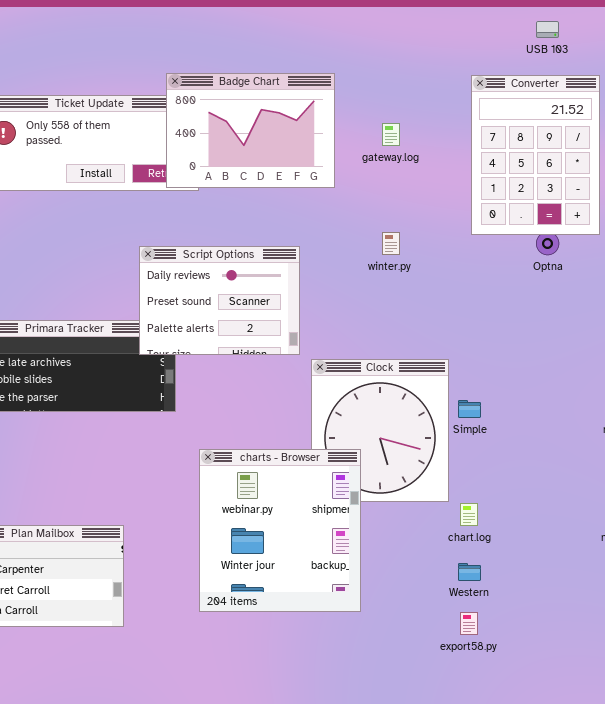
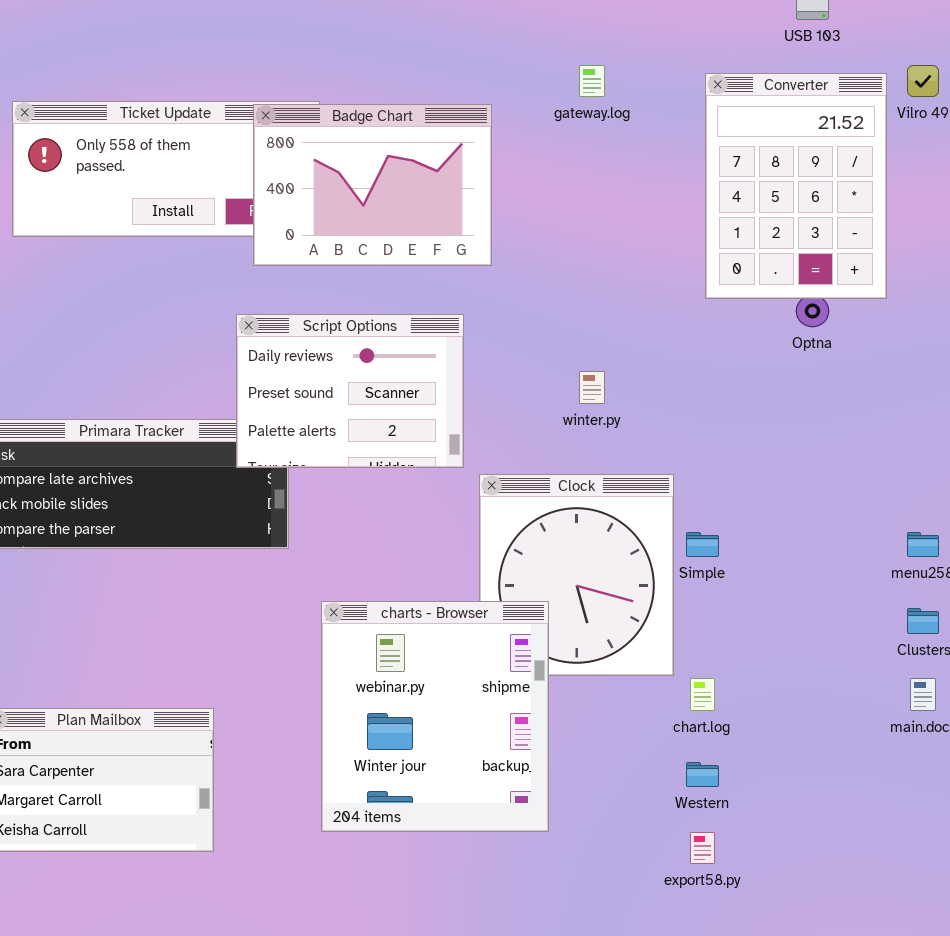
Badge Chart: [166,73,335,188] -> [253,104,492,266], moved
gateway.log: [382,123,400,146] -> [579,65,605,97], moved
winter.py: [382,232,400,255] -> [579,371,605,404], moved

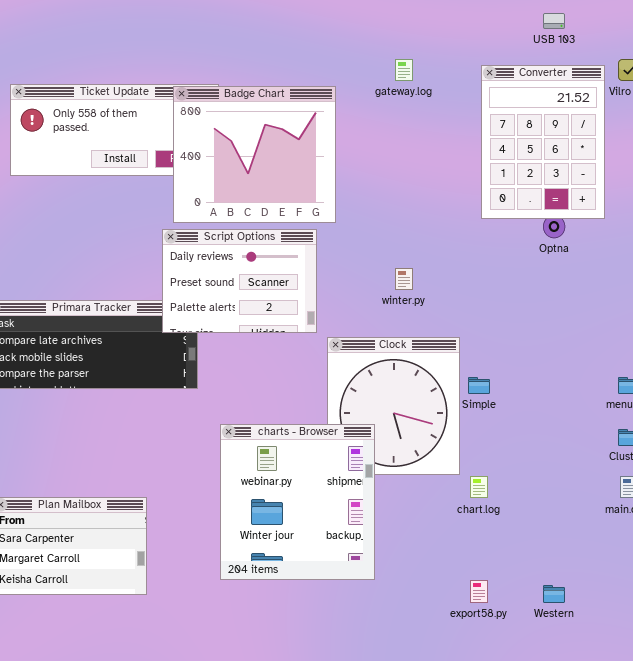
Badge Chart: [253,104,492,266] -> [173,86,336,223], resized
Western: [686,762,719,787] -> [543,585,565,603], moved

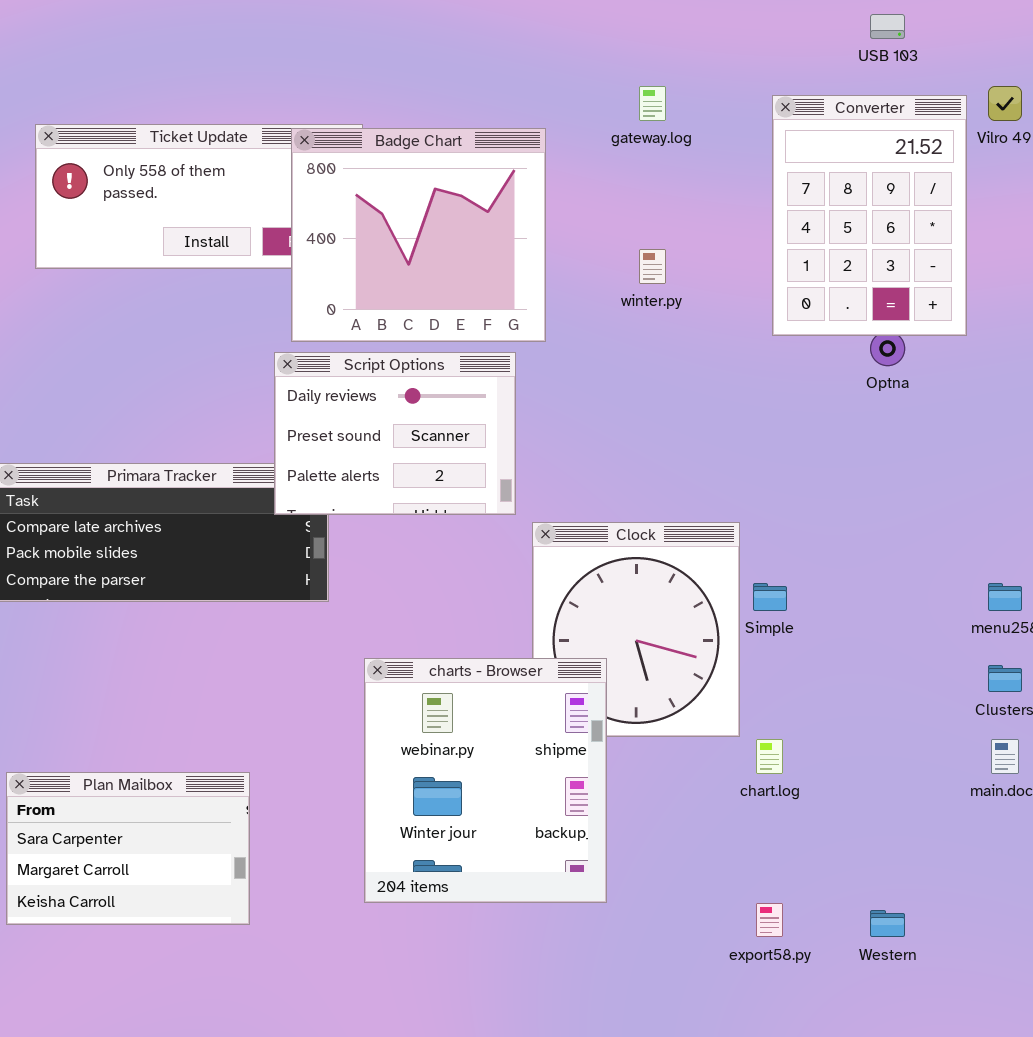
winter.py: [395,268,413,290] -> [639,249,666,284], moved

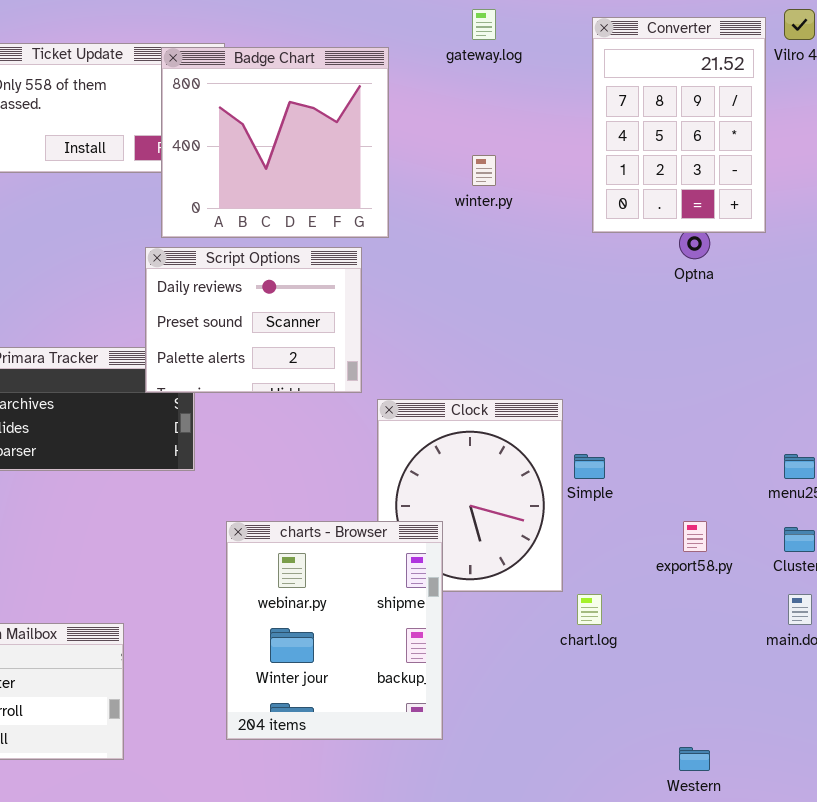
export58.py: [756,903,783,937] -> [683,521,707,552], moved

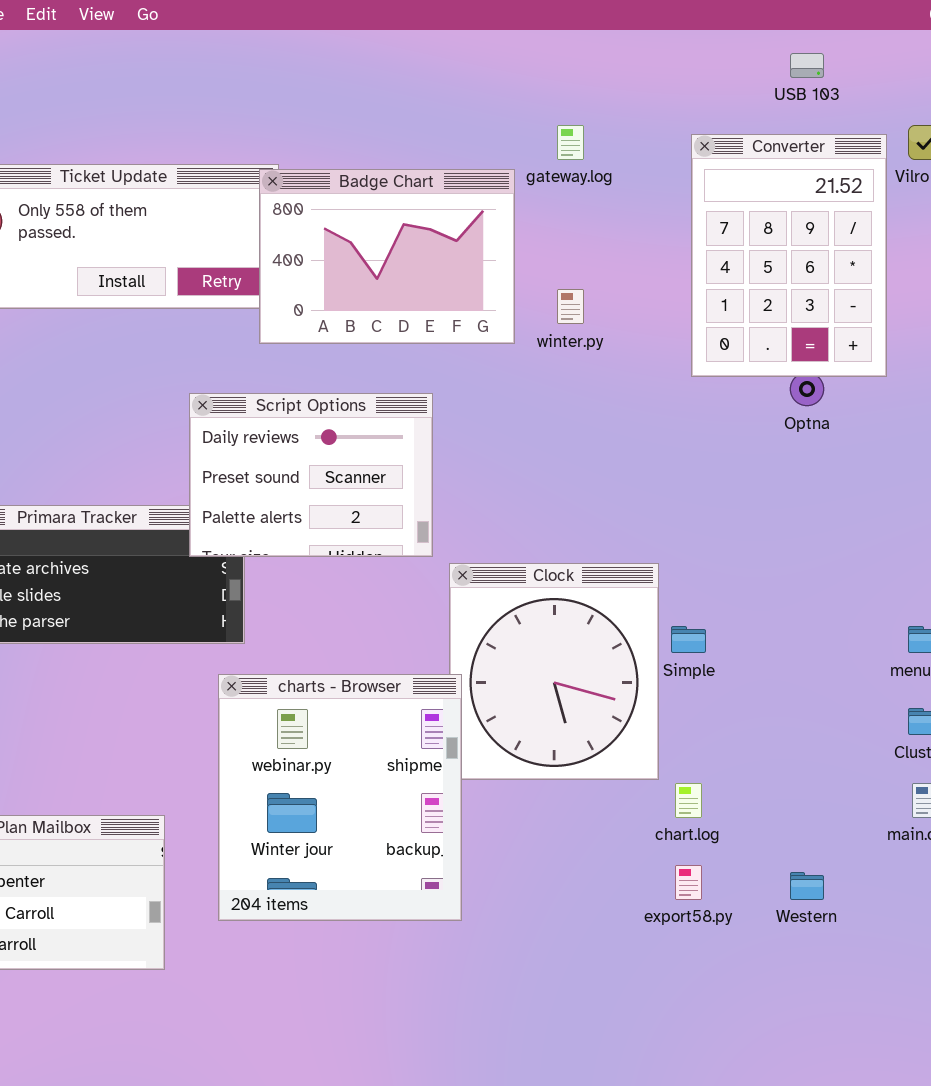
Badge Chart: [161,47,389,238] -> [259,169,515,344], moved, resized
charts - Browser: [226,521,443,740] -> [218,674,462,921], moved
export58.py: [683,521,707,552] -> [675,865,702,900], moved
Western: [679,747,710,771] -> [790,872,824,900], moved

